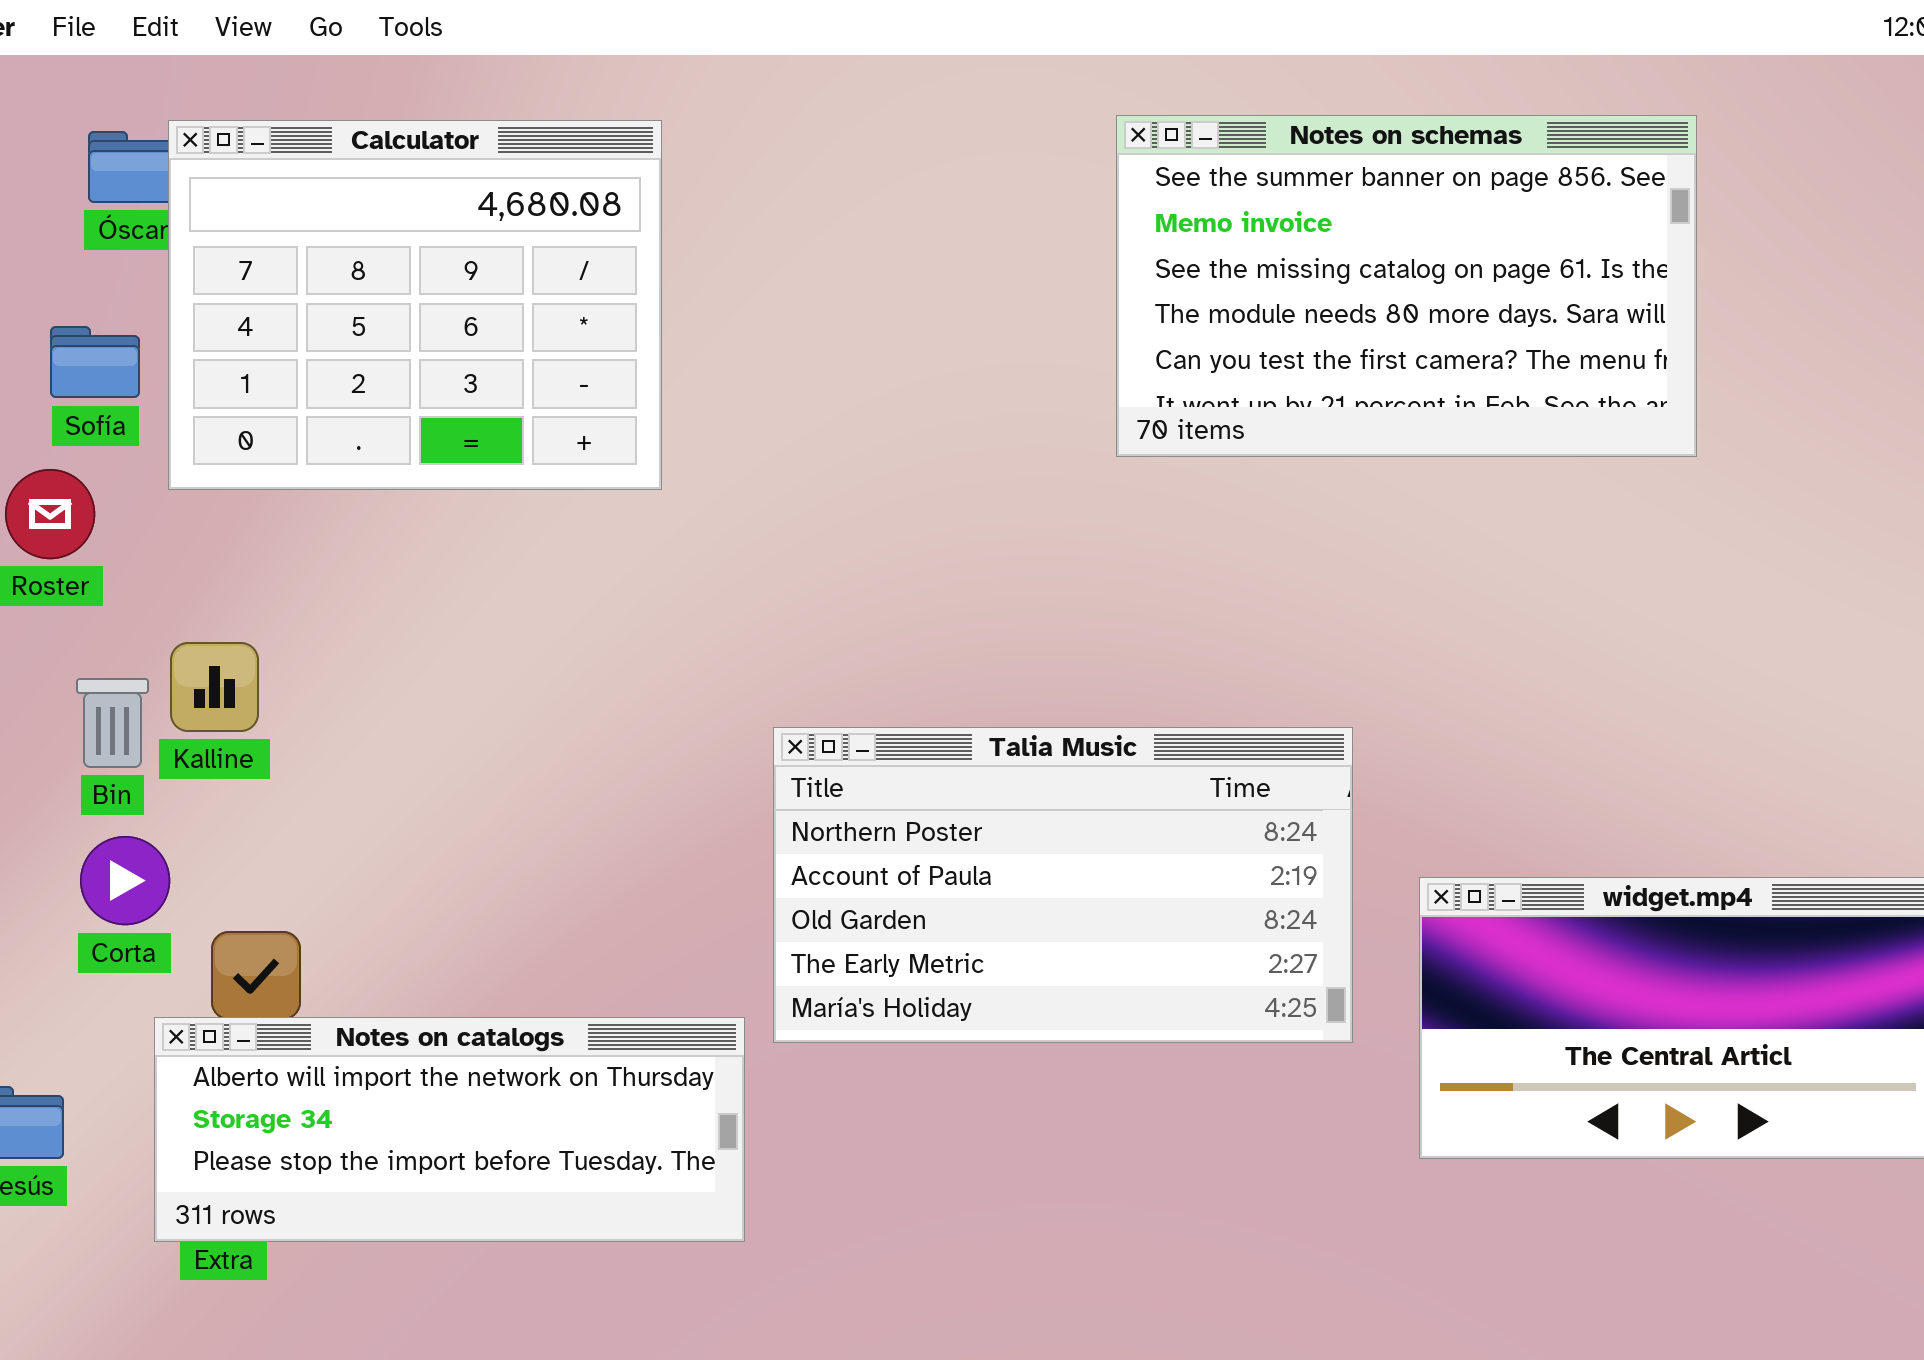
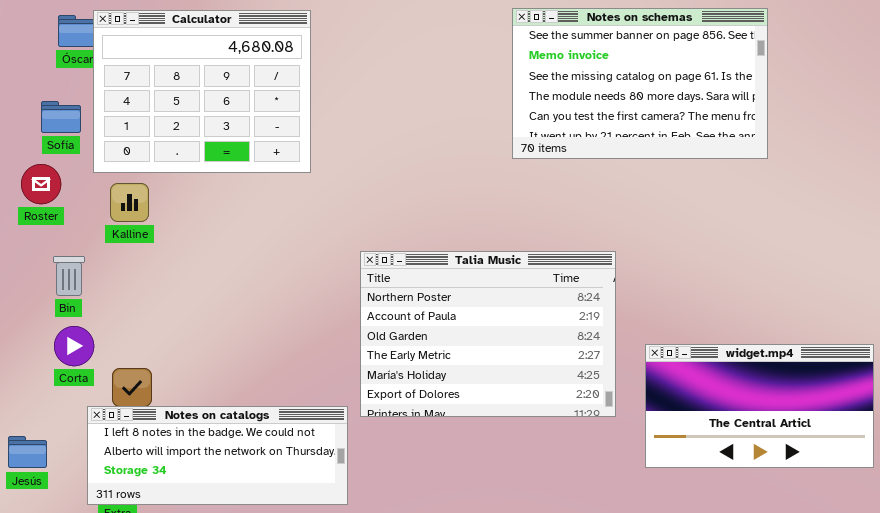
Kalline: [170,642,259,732] -> [110,183,149,222], moved
Talia Music: [773,727,1353,1043] -> [360,251,616,417], resized
Notes on catalogs: [154,1017,745,1242] -> [87,406,348,505], scrolled up 1 row

